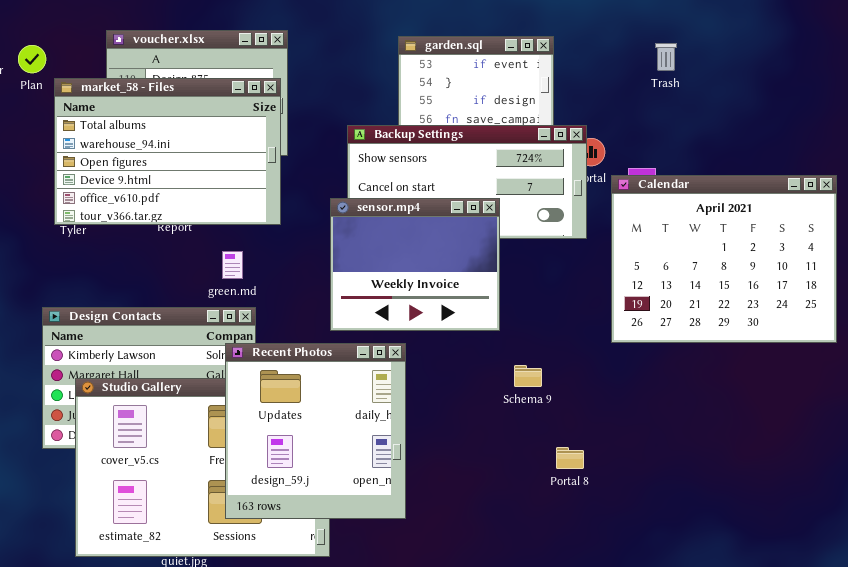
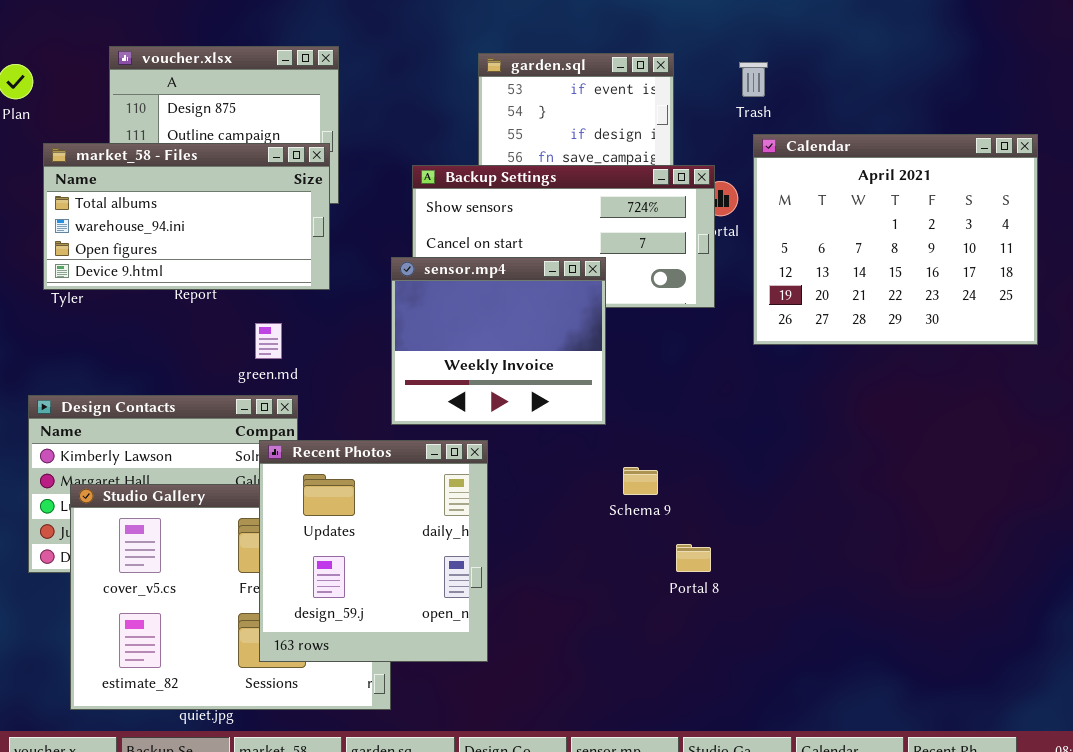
Trash: [655,43,677,71] -> [739,62,768,97], moved
market_58 - Files: [54,78,281,225] -> [43,143,330,290], resized
Calendar: [611,175,837,343] -> [753,134,1038,345], moved
Portal 8: [556,447,584,469] -> [676,544,711,572], moved

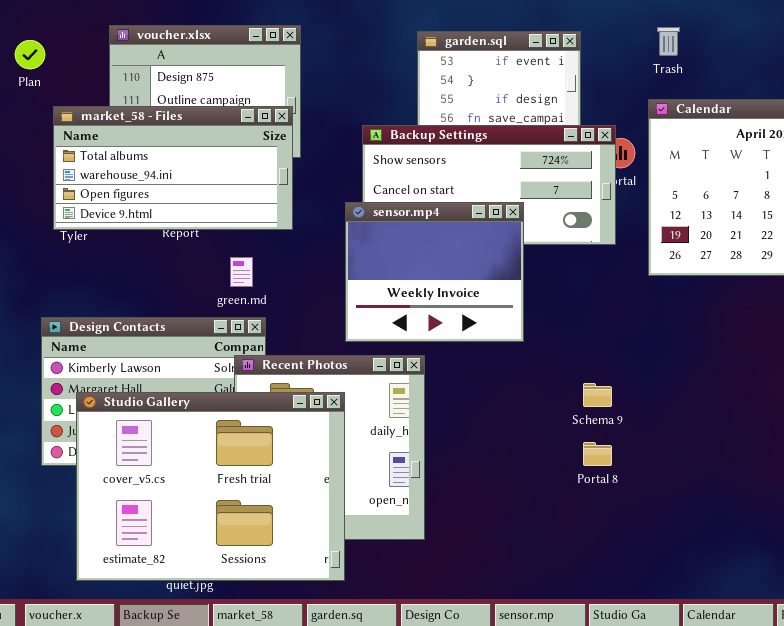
Trash: [739,62,768,97] -> [657,27,680,56], moved
Schema 9: [623,467,658,495] -> [583,383,612,407], moved
Studio Gallery: [70,484,391,710] -> [76,392,345,581], raised

